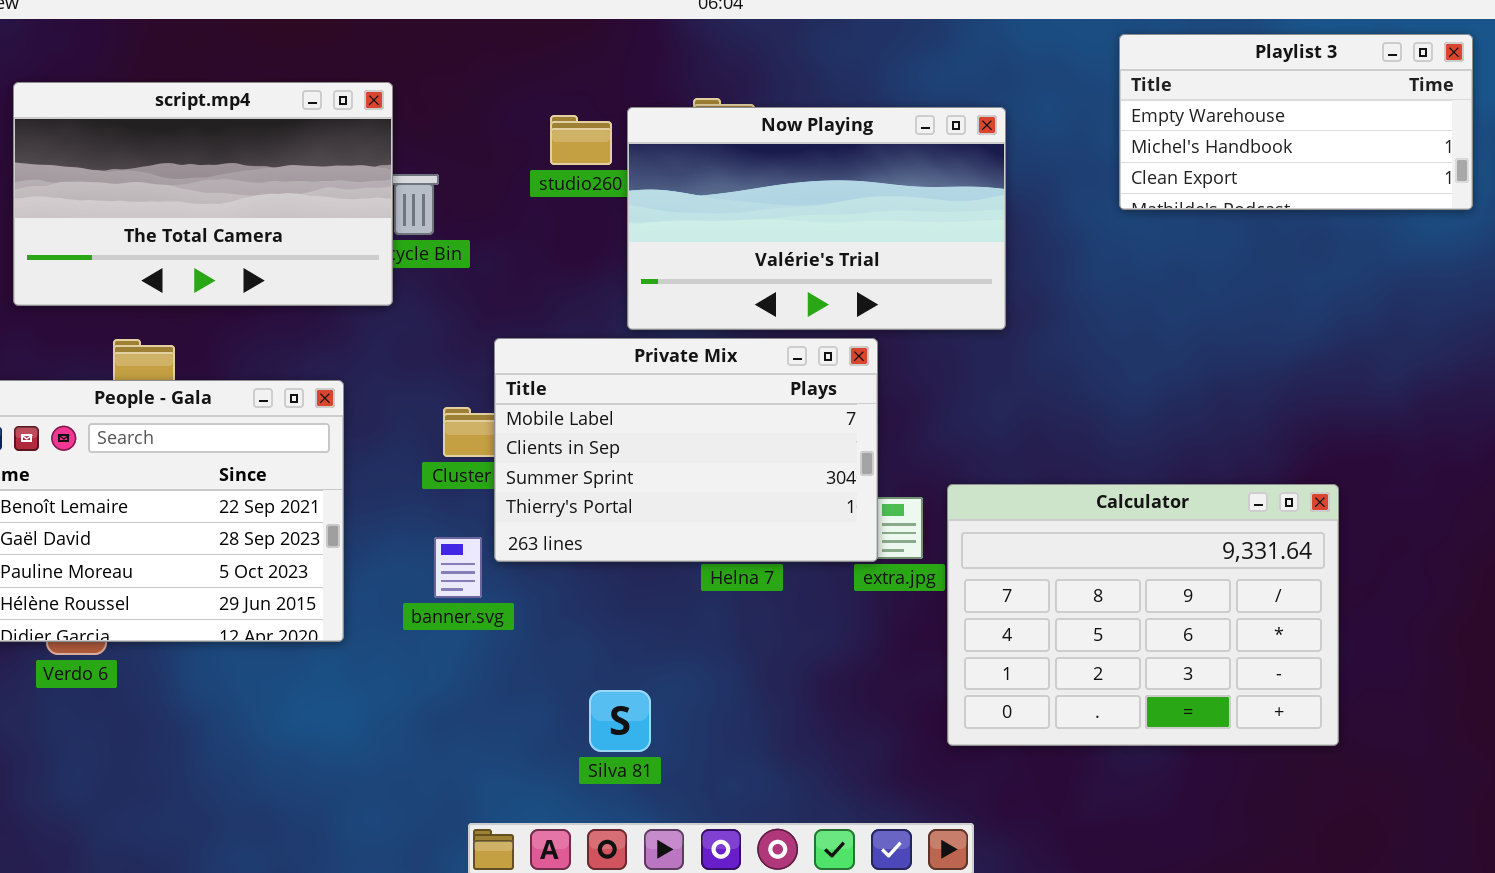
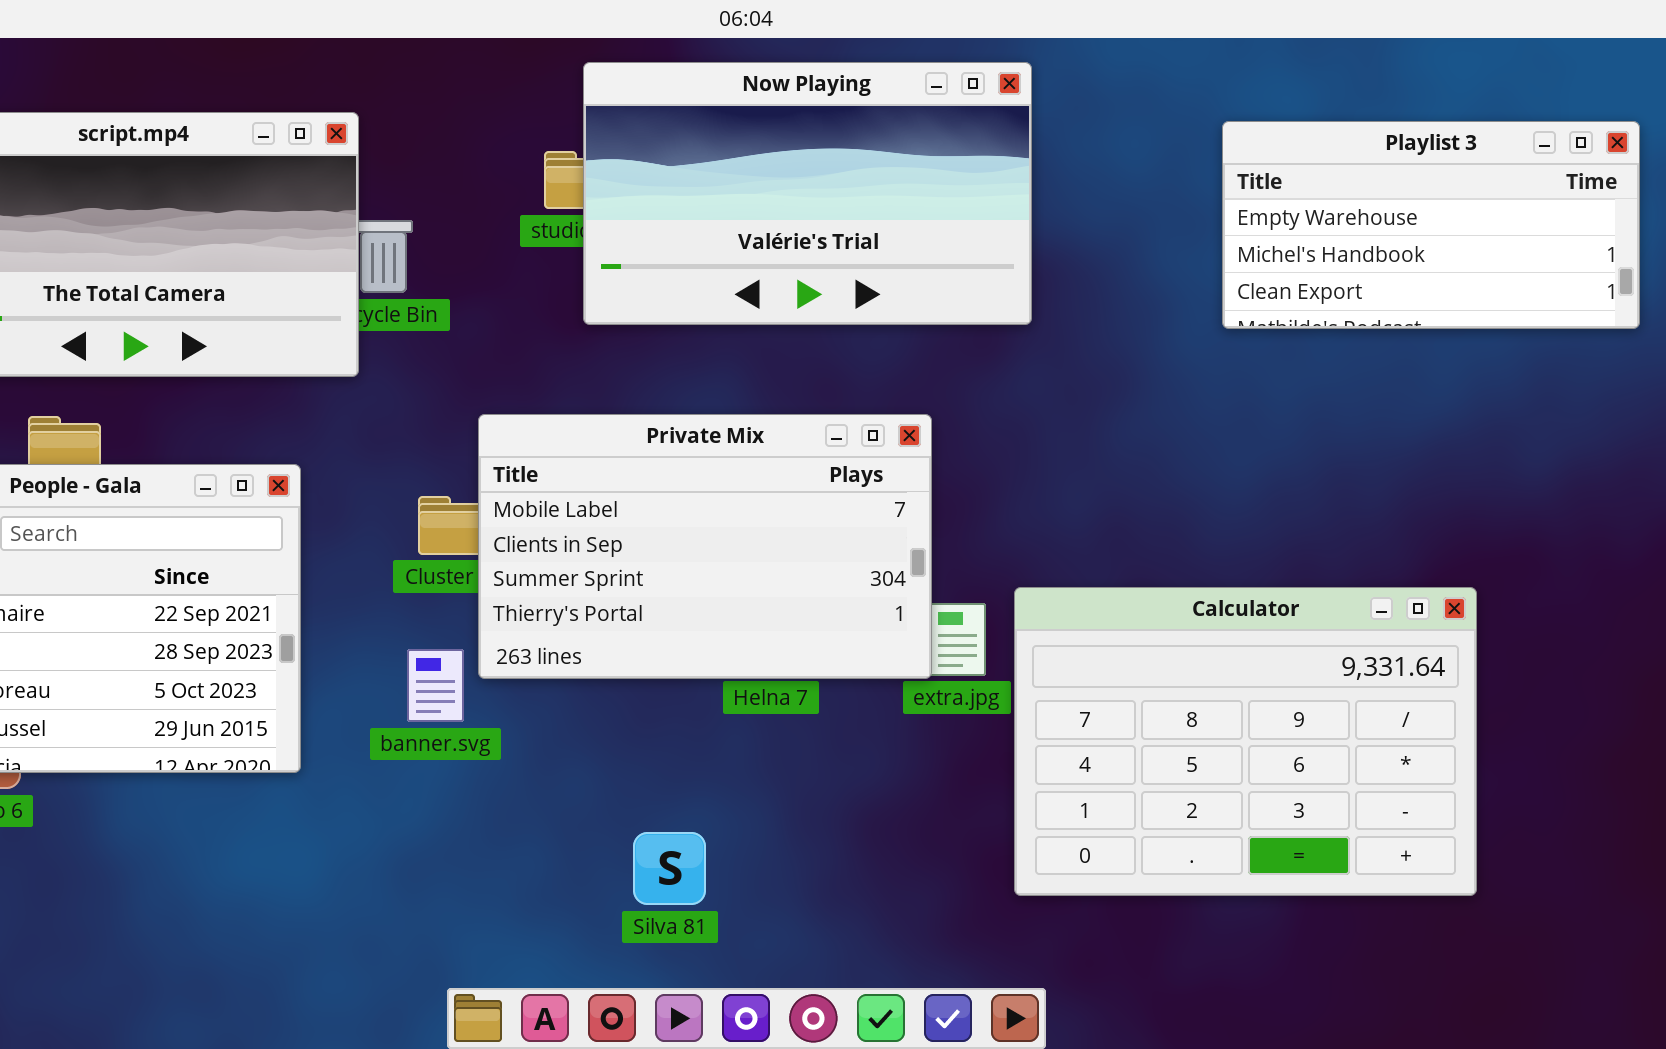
Playlist 3: [1119,34,1473,210] -> [1222,121,1640,329], moved
Now Playing: [627,107,1006,330] -> [583,62,1032,325], moved
Silva 81: [589,690,651,752] -> [633,832,706,905], moved

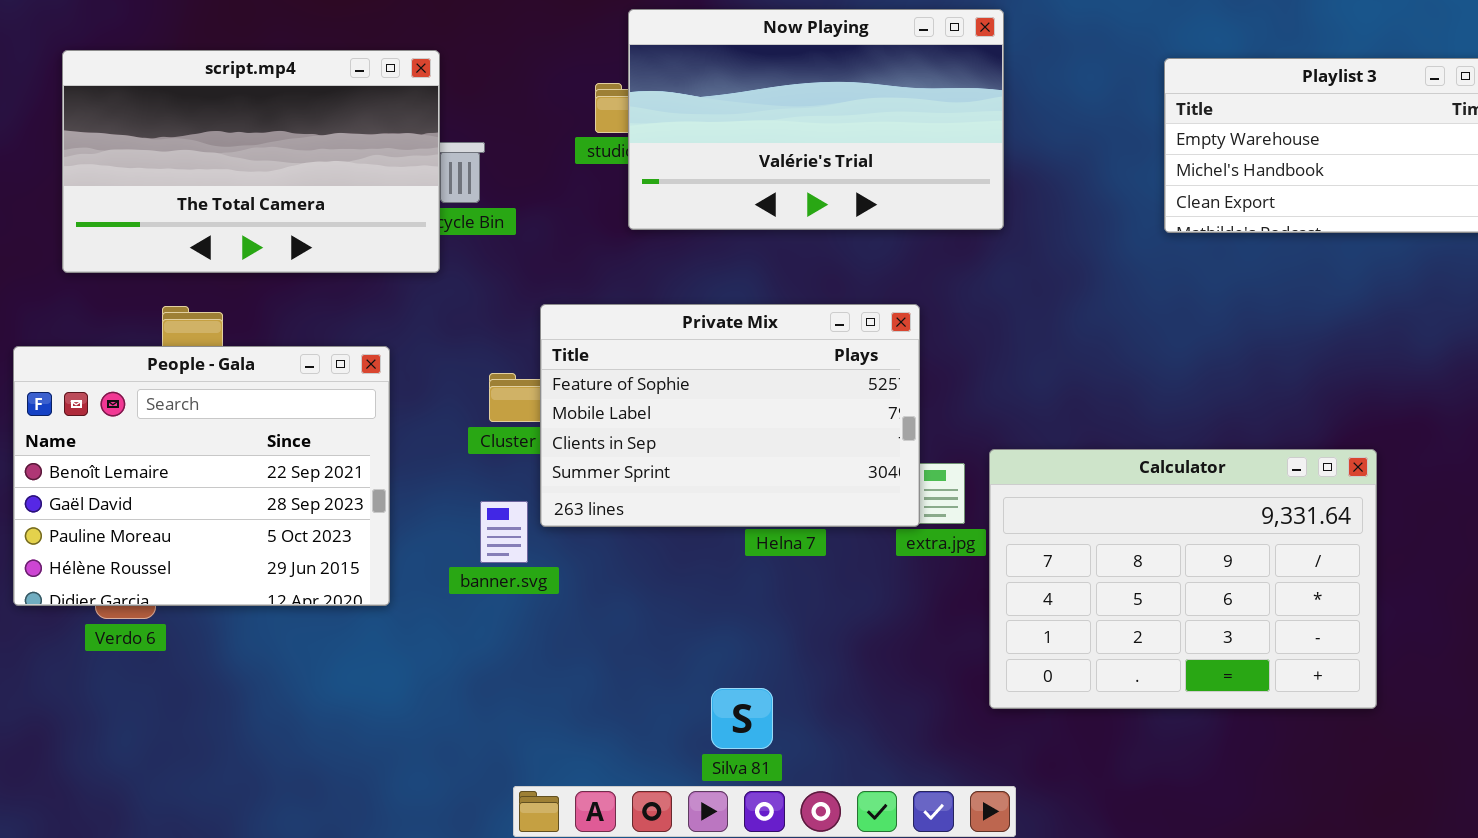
Private Mix: [478,414,932,679] -> [540,304,920,527], scrolled up 1 row
Silva 81: [633,832,706,905] -> [711,688,773,749], moved

